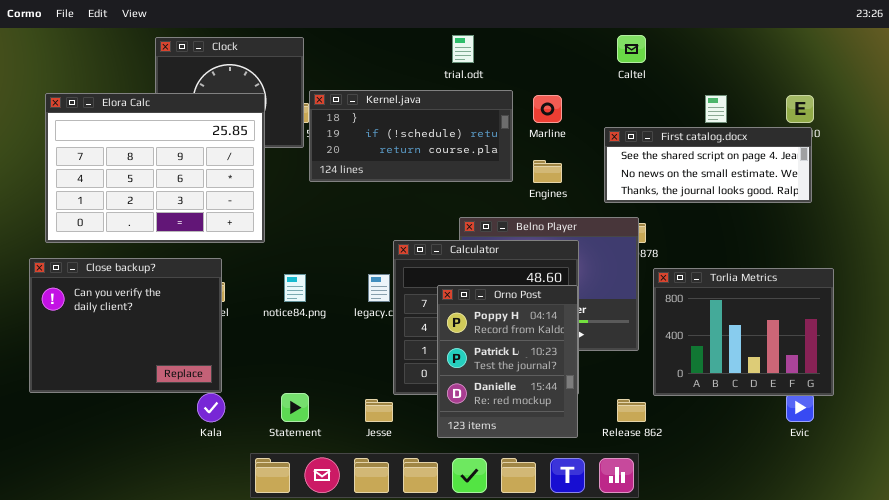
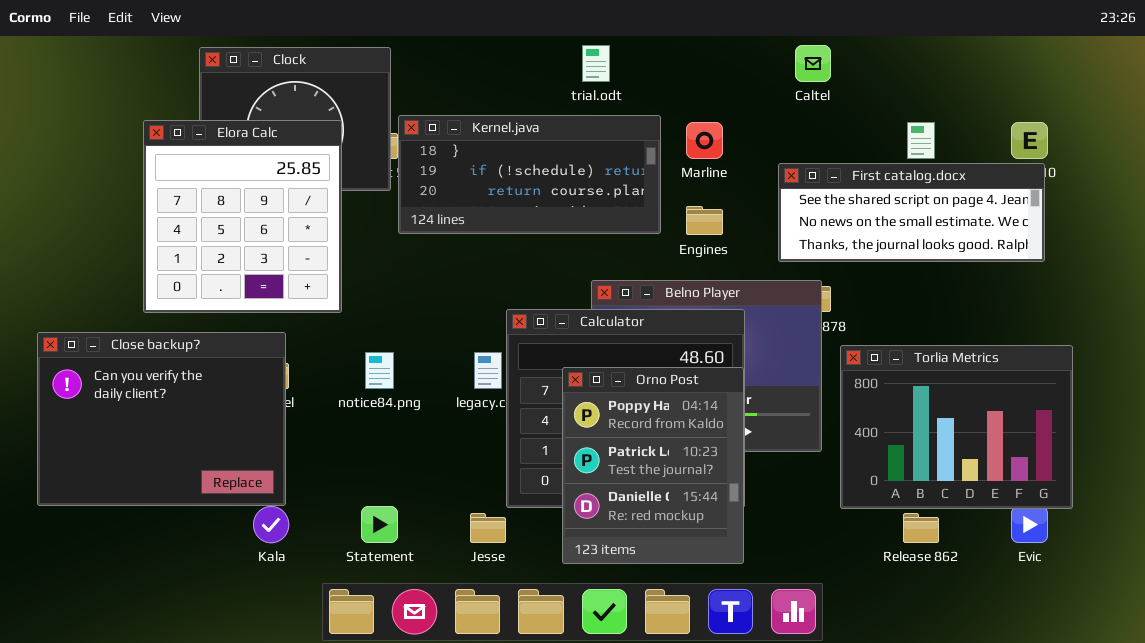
Elora Calc: [45,93,265,243] -> [143,120,342,313], resized
Release 862: [617,399,646,422] -> [903,513,939,543], moved

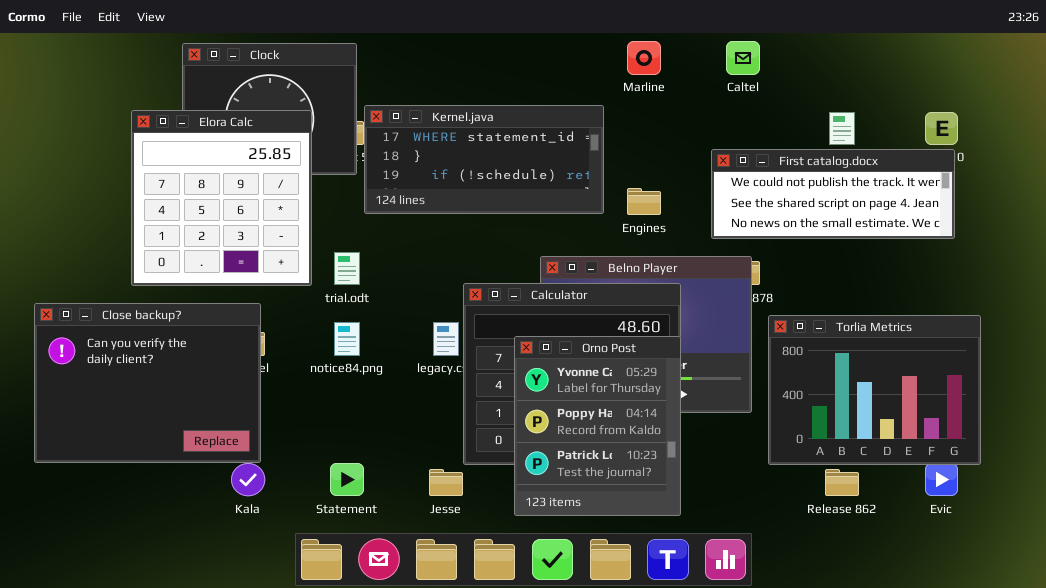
trial.odt: [582,45,610,82] -> [334,252,360,285], moved
Kernel.java: [398,115,661,234] -> [364,105,604,214], scrolled up 1 row
Marline: [686,122,723,159] -> [627,41,661,75], moved
First catalog.docx: [778,163,1045,262] -> [711,149,955,239], scrolled up 1 row
Orno Post: [562,367,744,564] -> [514,336,681,516], scrolled up 1 row

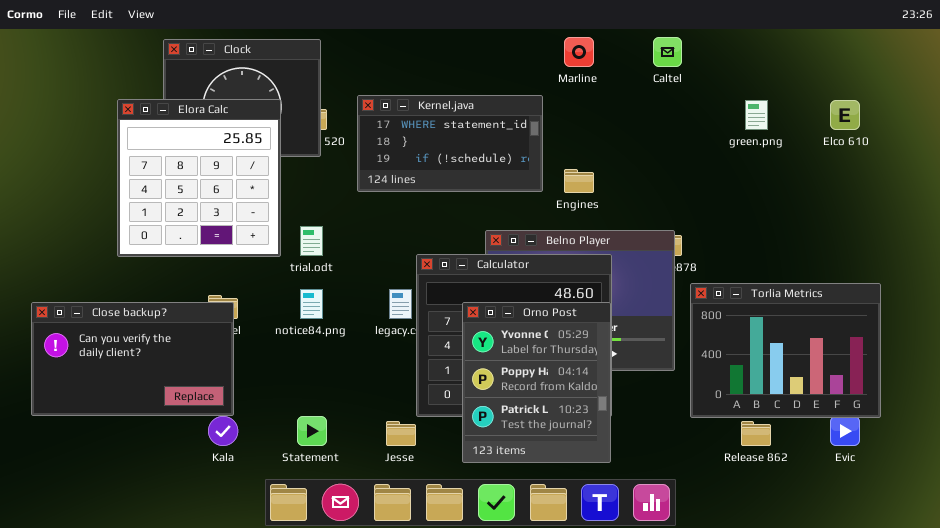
Kernel.java: [364,105,604,214] -> [357,95,543,192], resized
First catalog.docx: [711,149,955,239] -> none, closed
Close backup?: [34,303,261,463] -> [31,302,234,416], resized

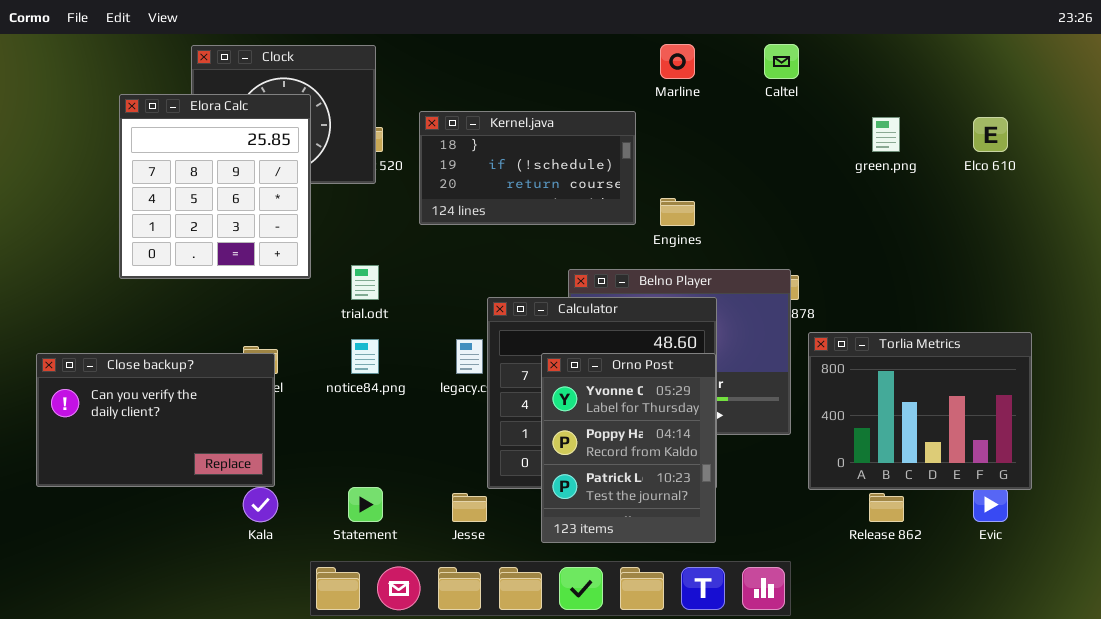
Kernel.java: [357,95,543,192] -> [419,111,636,225], scrolled down 1 row
Elora Calc: [117,99,281,257] -> [119,94,311,279], moved

